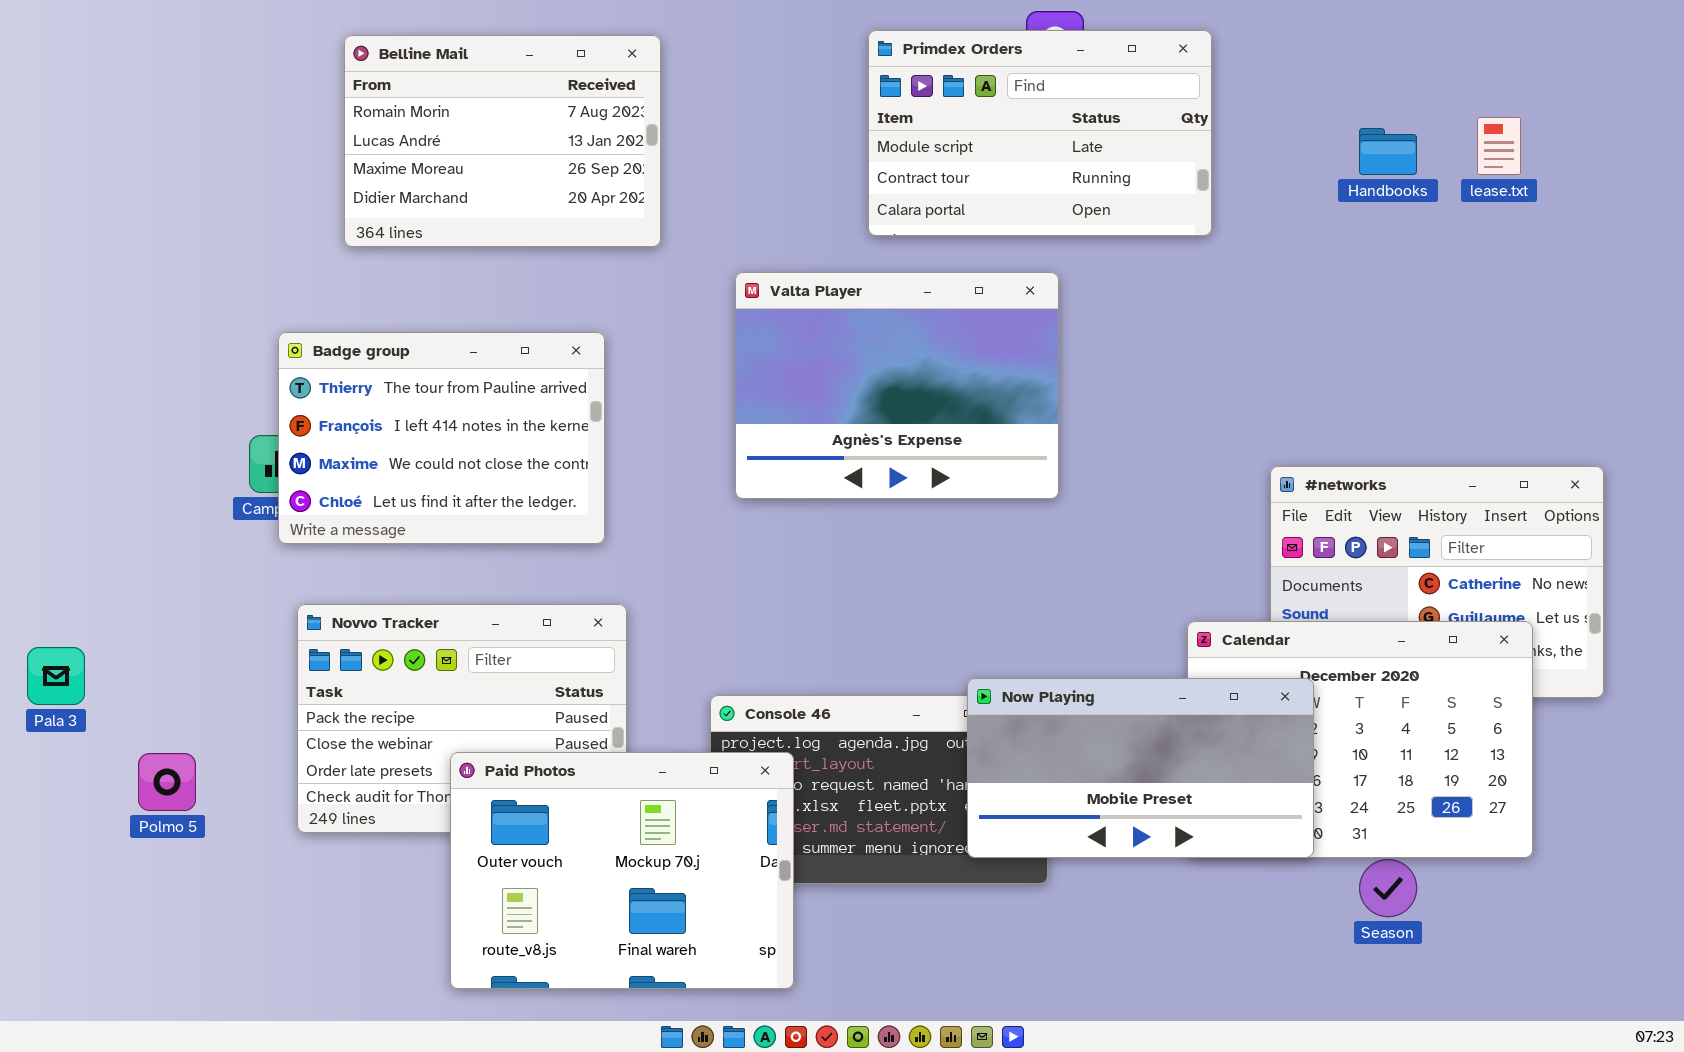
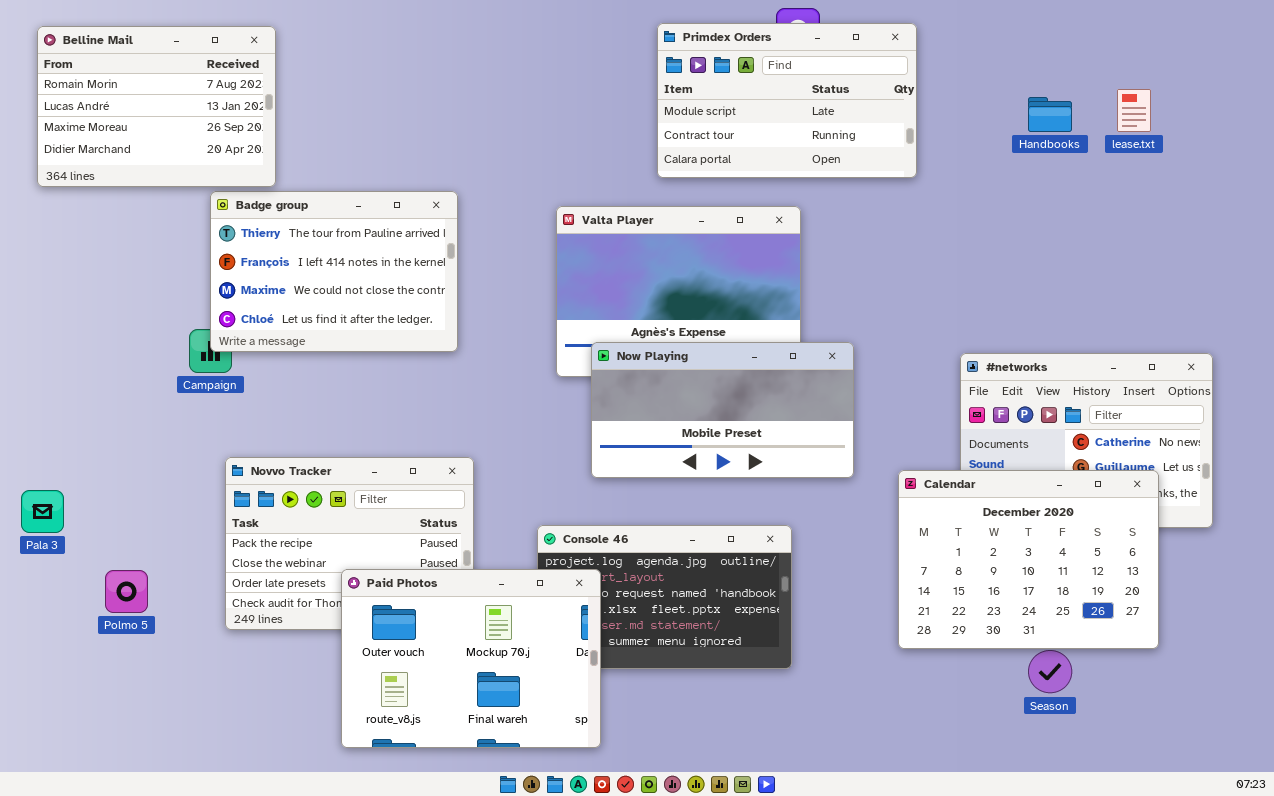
Belline Mail: [344,35,661,247] -> [37,26,276,187], moved
Badge group: [278,332,605,544] -> [210,191,458,352], moved
Now Playing: [967,678,1314,858] -> [591,342,854,478], moved

